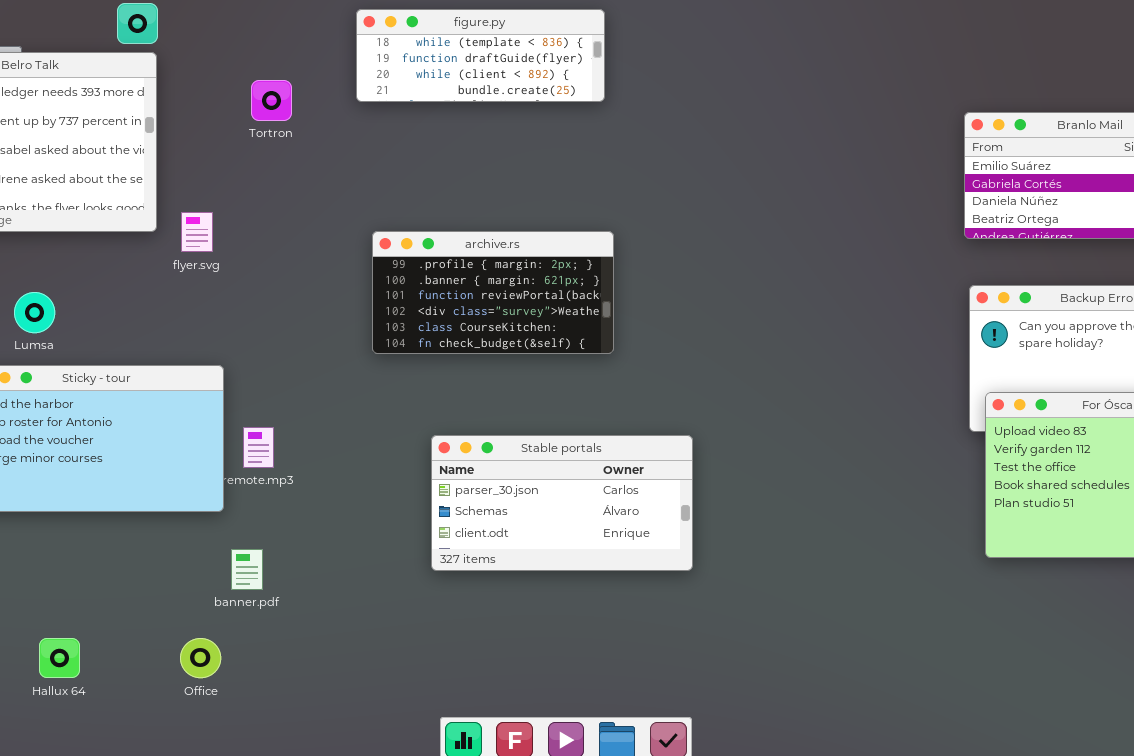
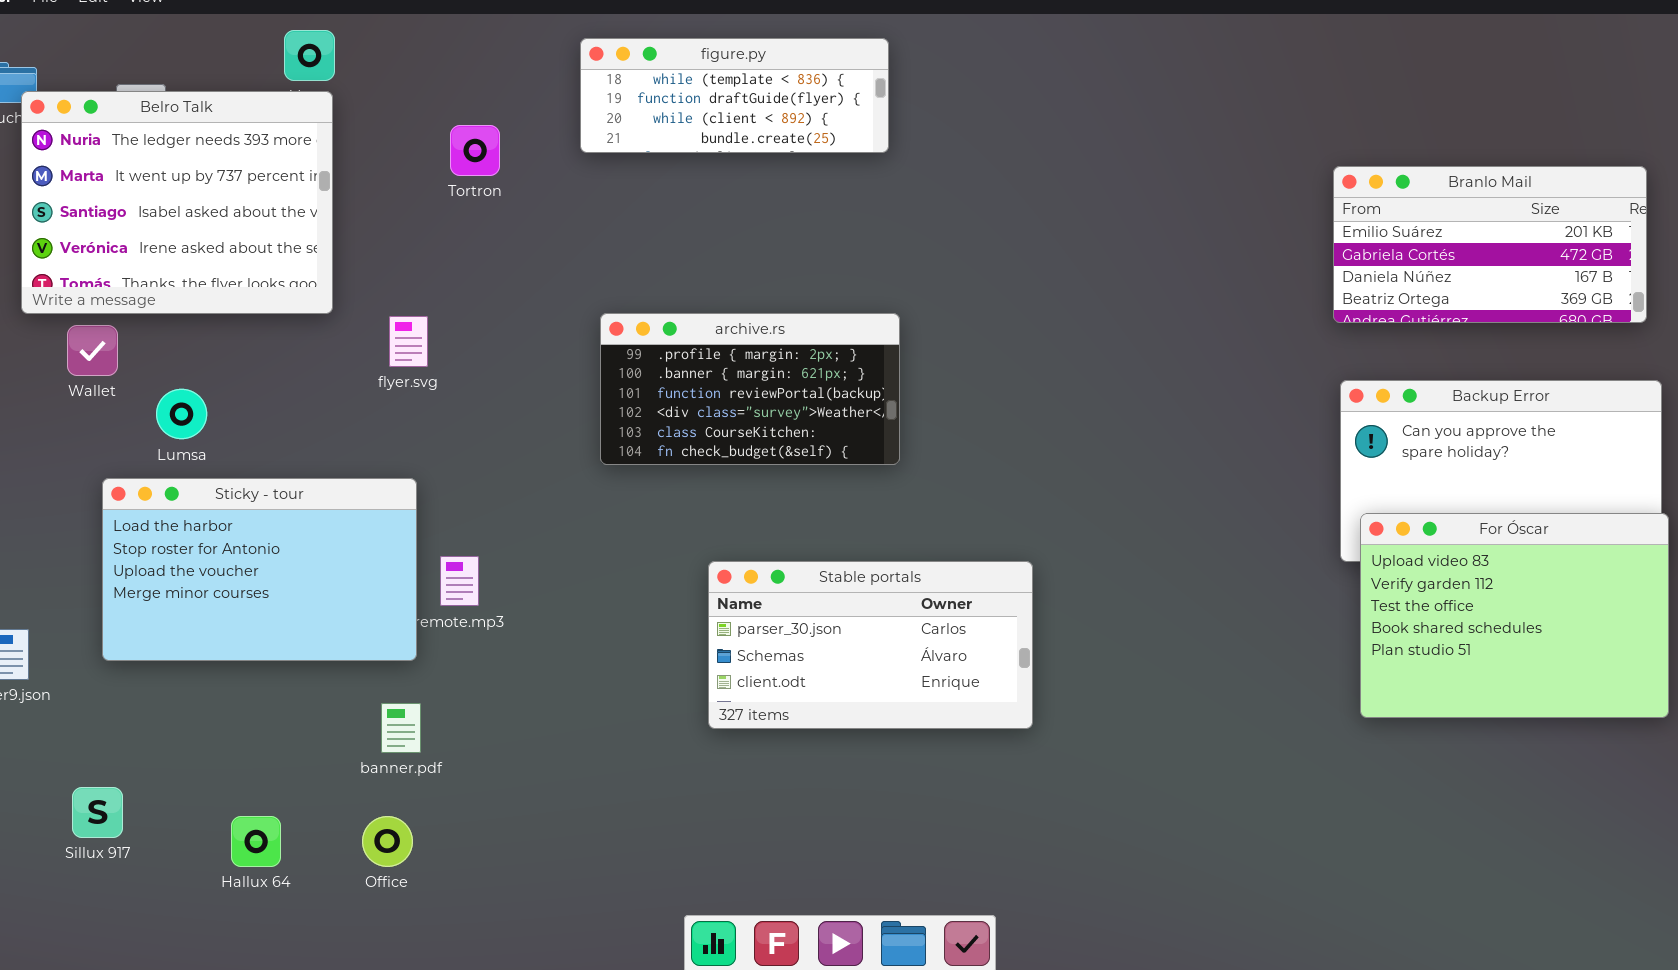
flyer.svg: [181,212,213,252] -> [389,316,428,367], moved
Stable portals: [431,435,693,571] -> [708,561,1033,729], moved
banner.pdf: [231,549,263,590] -> [381,703,421,753], moved
Hallux 64: [39,638,80,678] -> [231,816,281,867], moved

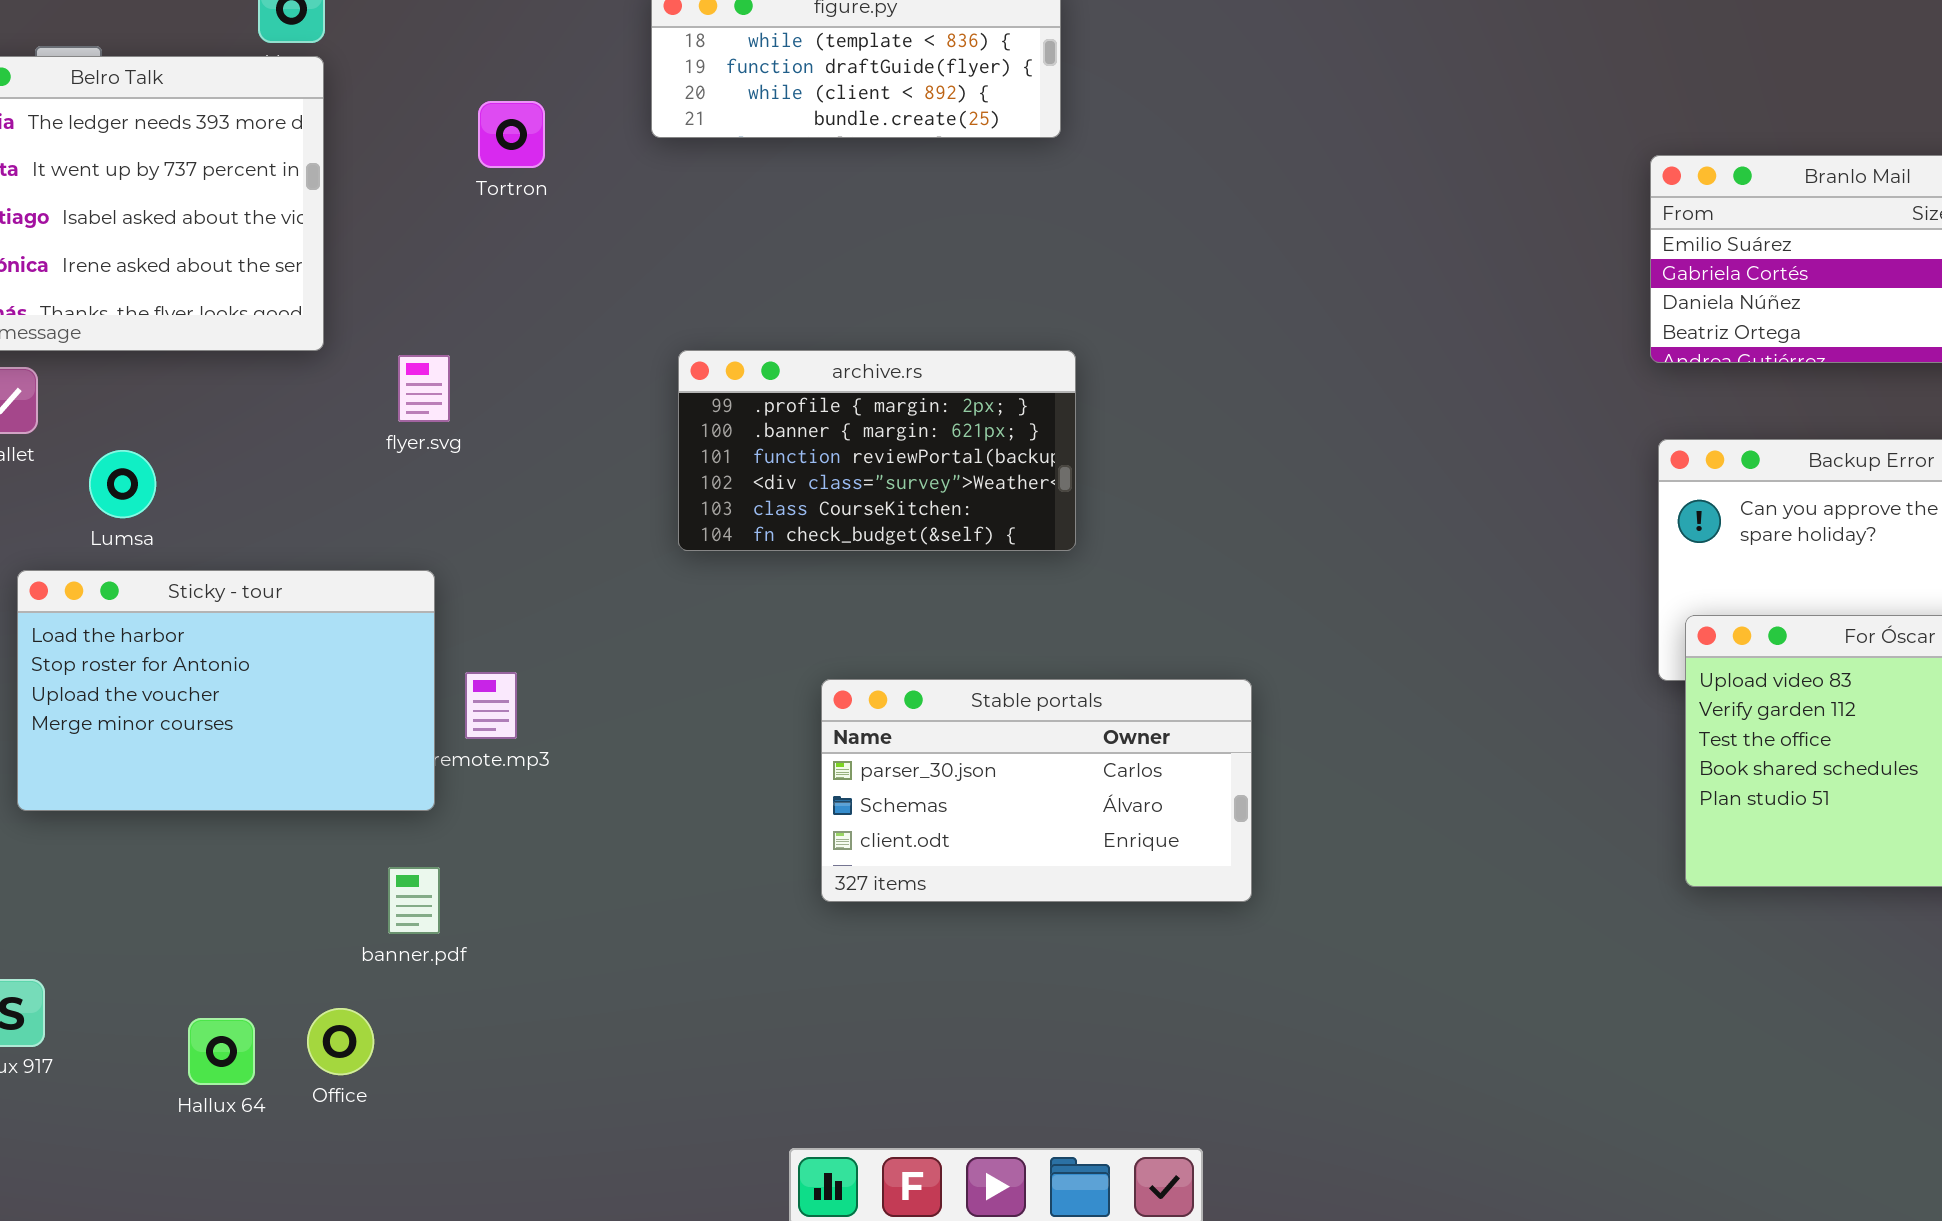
Office: [362,816,413,867] -> [307,1008,374,1075], moved

